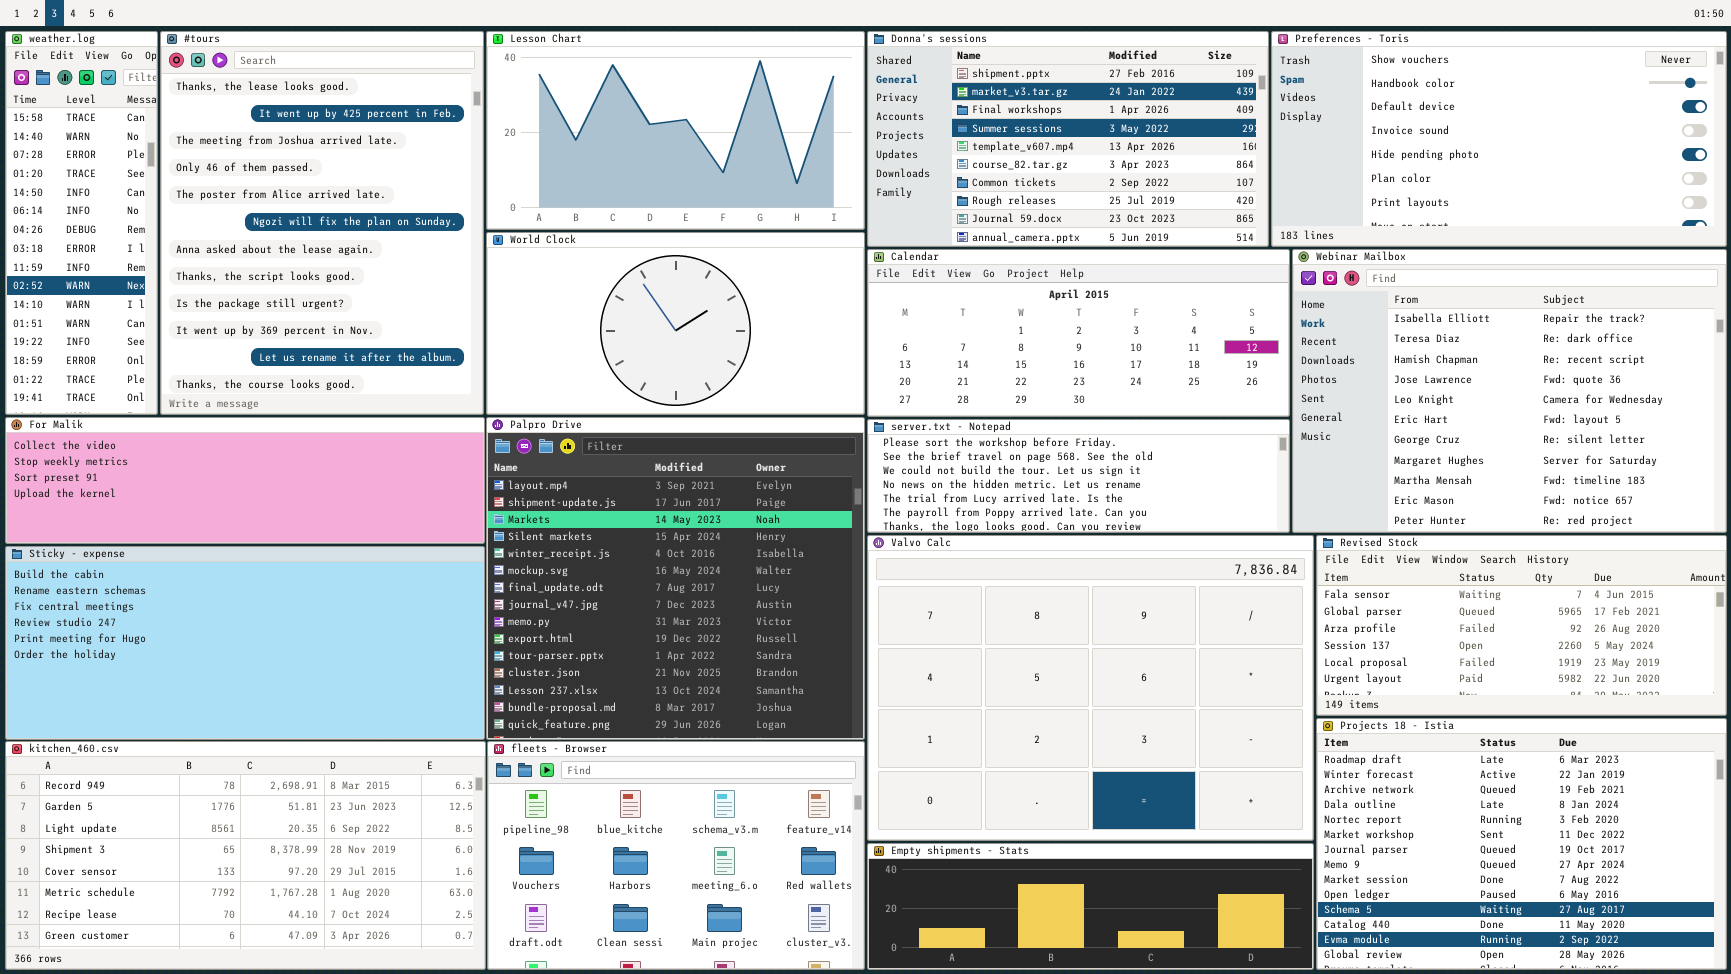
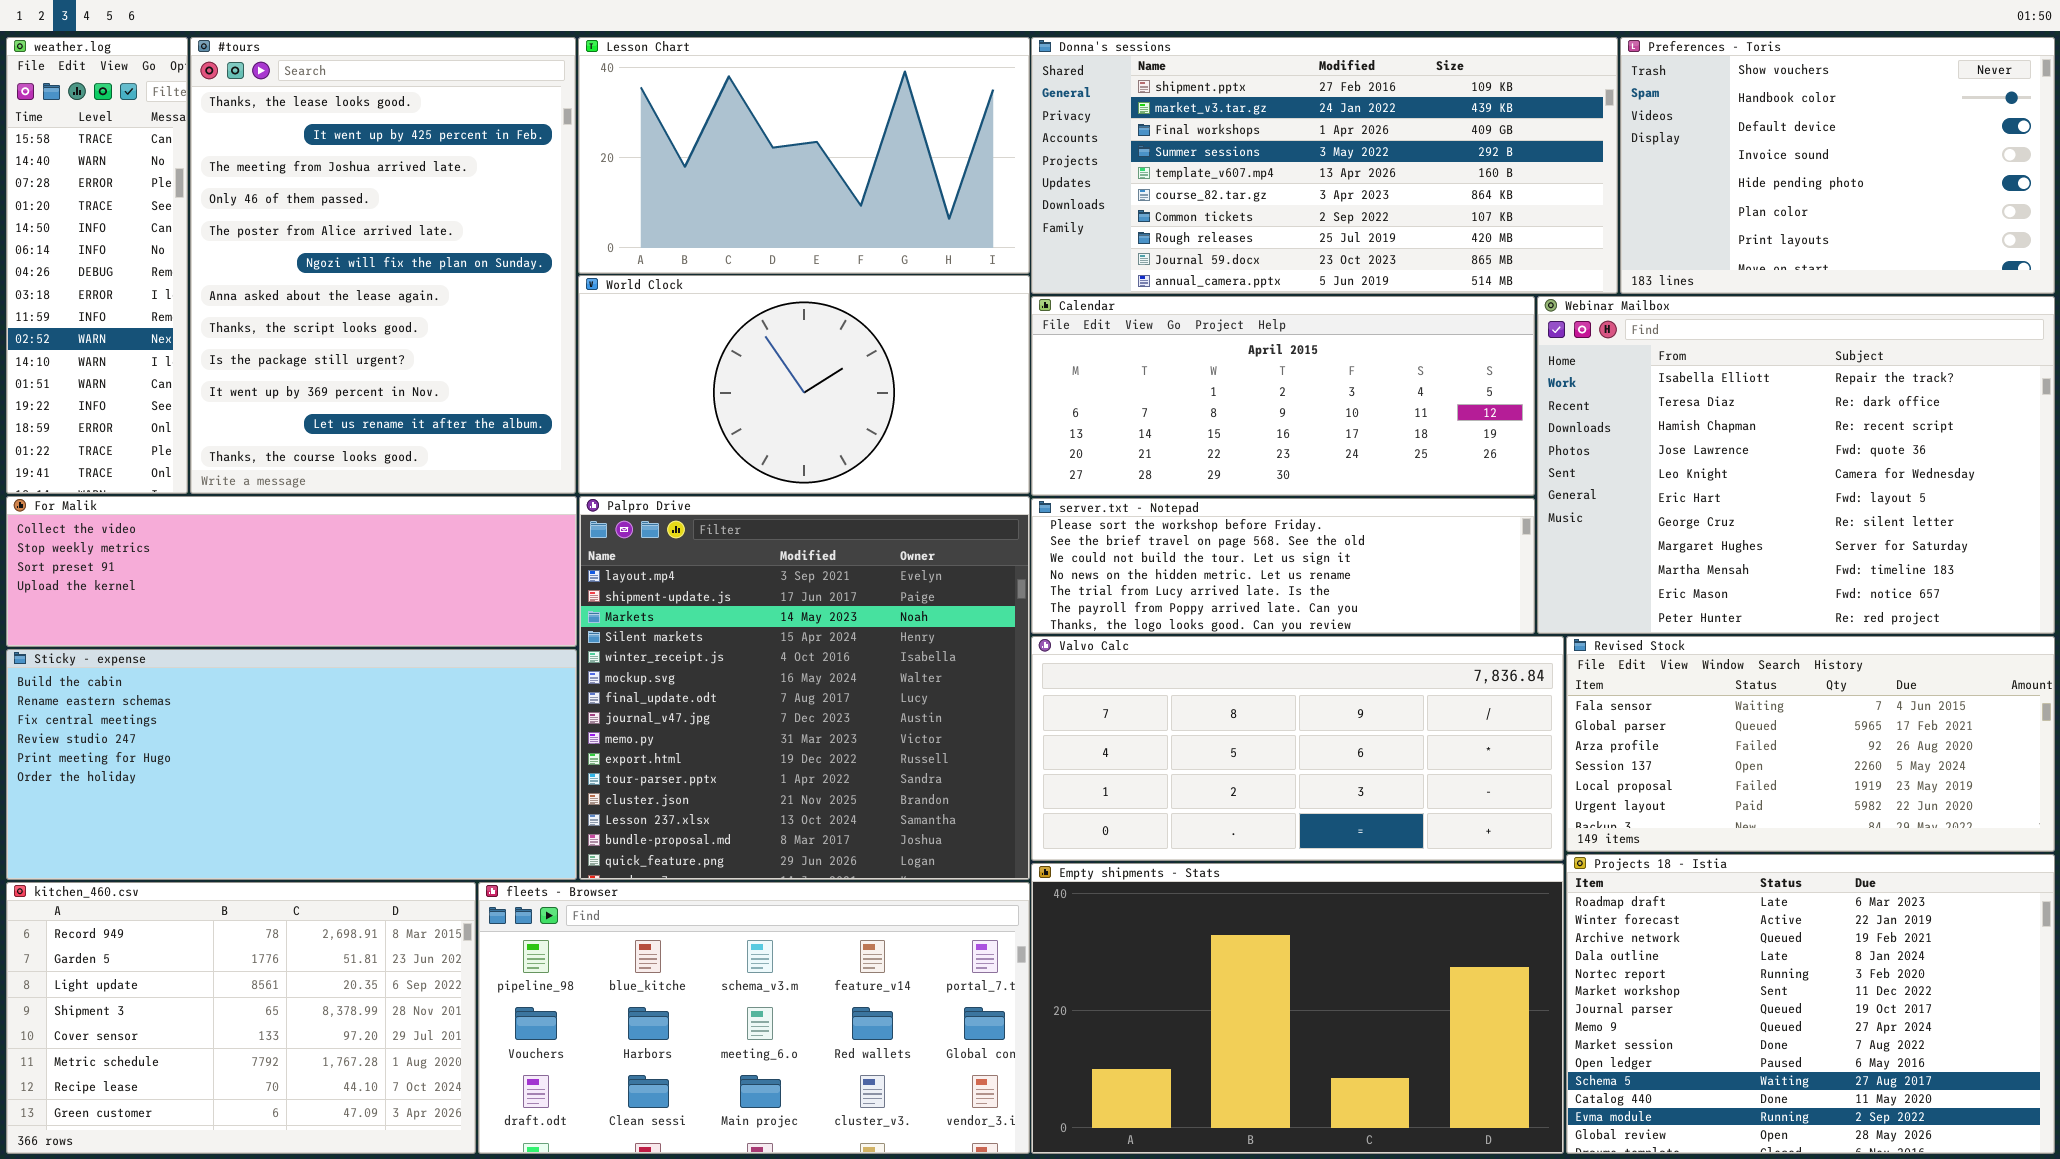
Donna's sessions: [867,31,1269,247] -> [1031,37,1618,294], resized
Preferences - Toris: [1271,31,1727,247] -> [1620,37,2055,294], resized
Valvo Calc: [867,535,1314,841] -> [1031,636,1564,861], resized
kitchen_460.csv: [5,741,486,970] -> [6,882,476,1154], resized
fleets - Browser: [487,741,865,970] -> [478,882,1030,1154], resized
Empty shipments - Stats: [867,843,1314,970] -> [1031,863,1564,1154], resized

